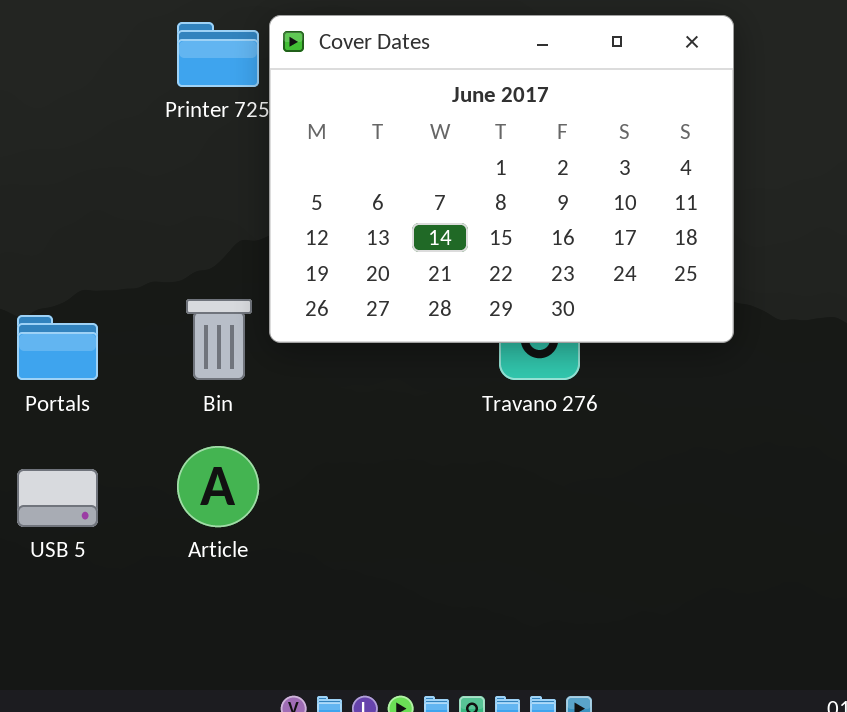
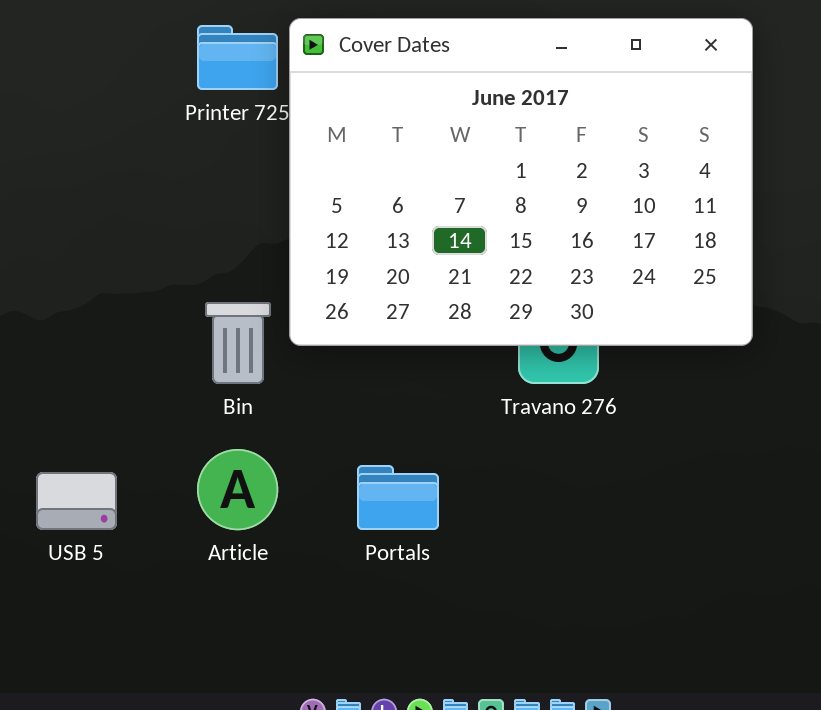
Portals: [17,315,98,380] -> [357,465,439,530], moved

